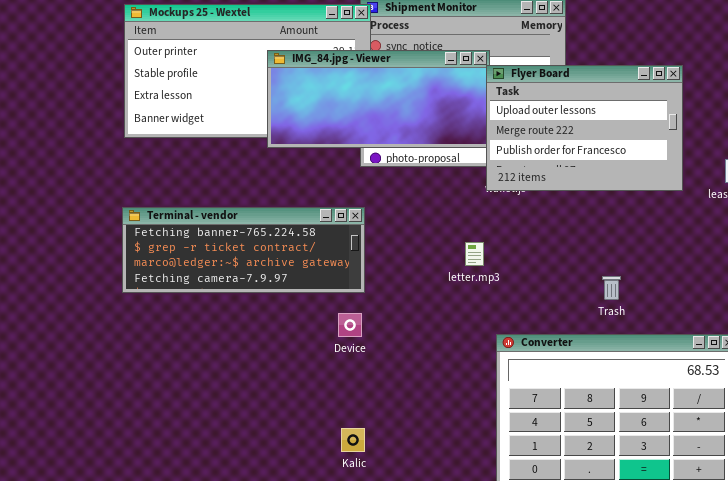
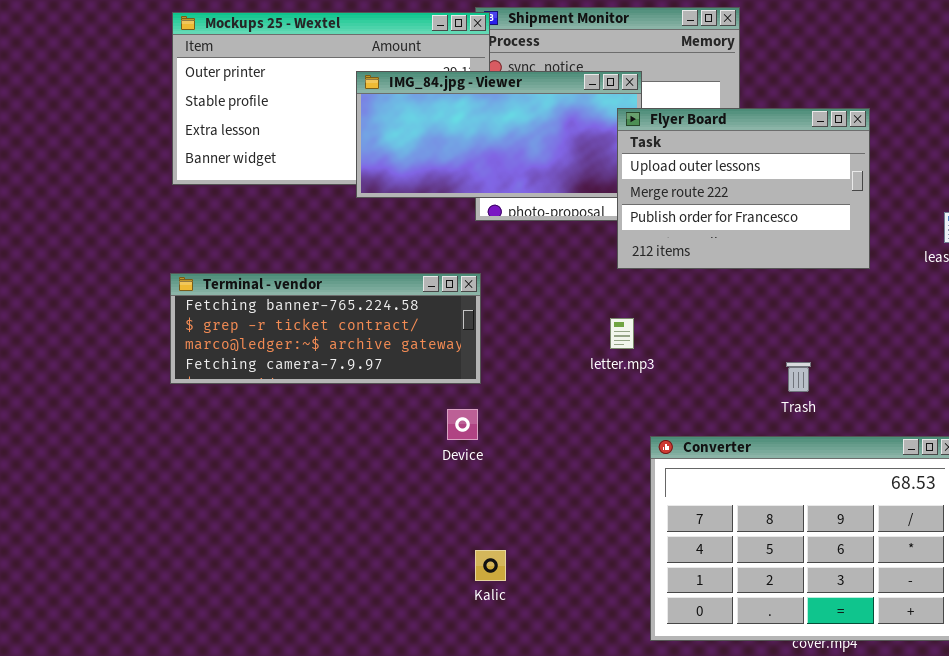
Flyer Board: [486,65,683,191] -> [617,108,870,269], moved
Kalic: [341,428,365,452] -> [475,550,506,581], moved

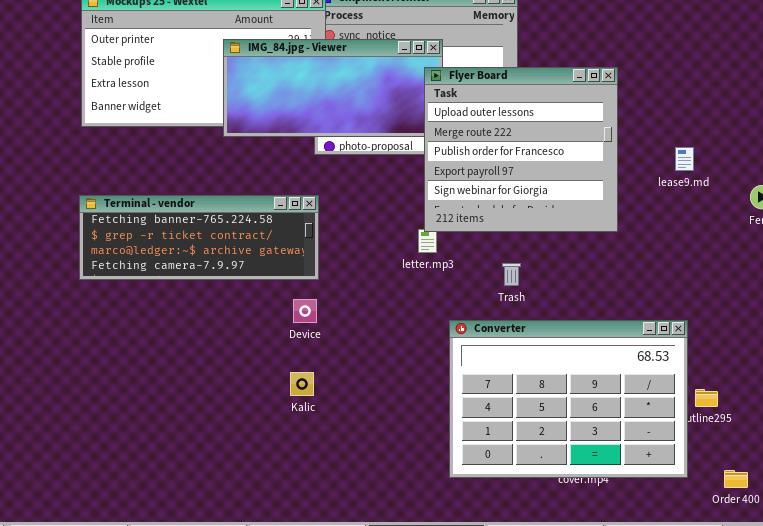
Flyer Board: [617,108,870,269] -> [424,67,618,232], resized
Trash: [786,362,811,392] -> [502,263,521,286], moved
Kalic: [475,550,506,581] -> [290,372,314,396], moved

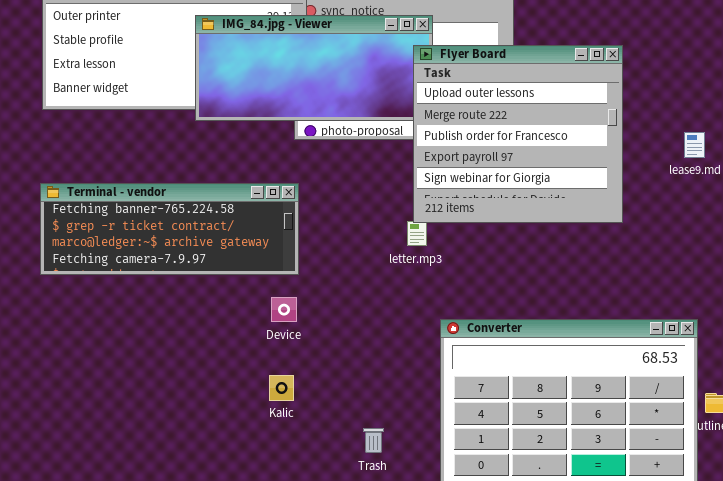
Trash: [502,263,521,286] -> [363,428,384,453], moved

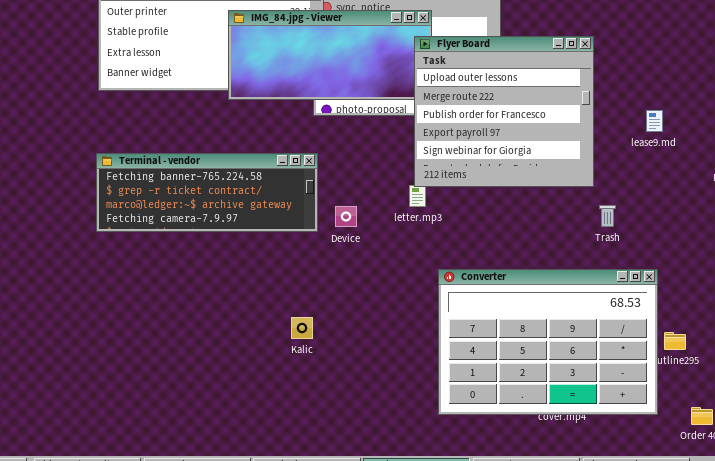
Device: [271,297,297,322] -> [335,206,357,227], moved
Trash: [363,428,384,453] -> [599,205,616,227], moved

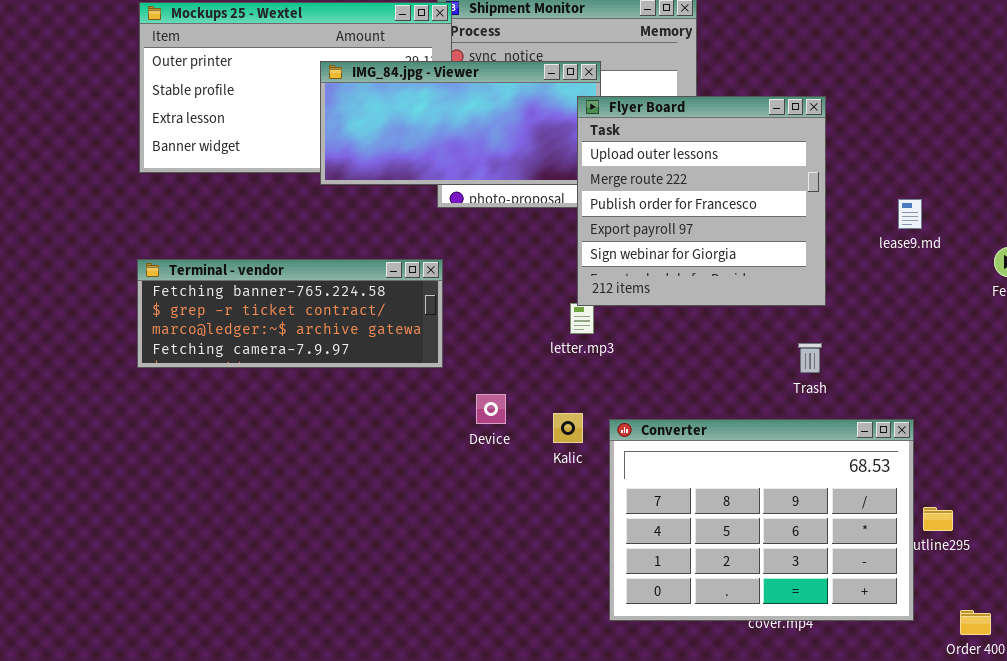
Trash: [599,205,616,227] -> [798,343,822,373], moved
Device: [335,206,357,227] -> [476,394,506,424], moved
Kalic: [291,317,313,339] -> [553,413,583,443], moved

